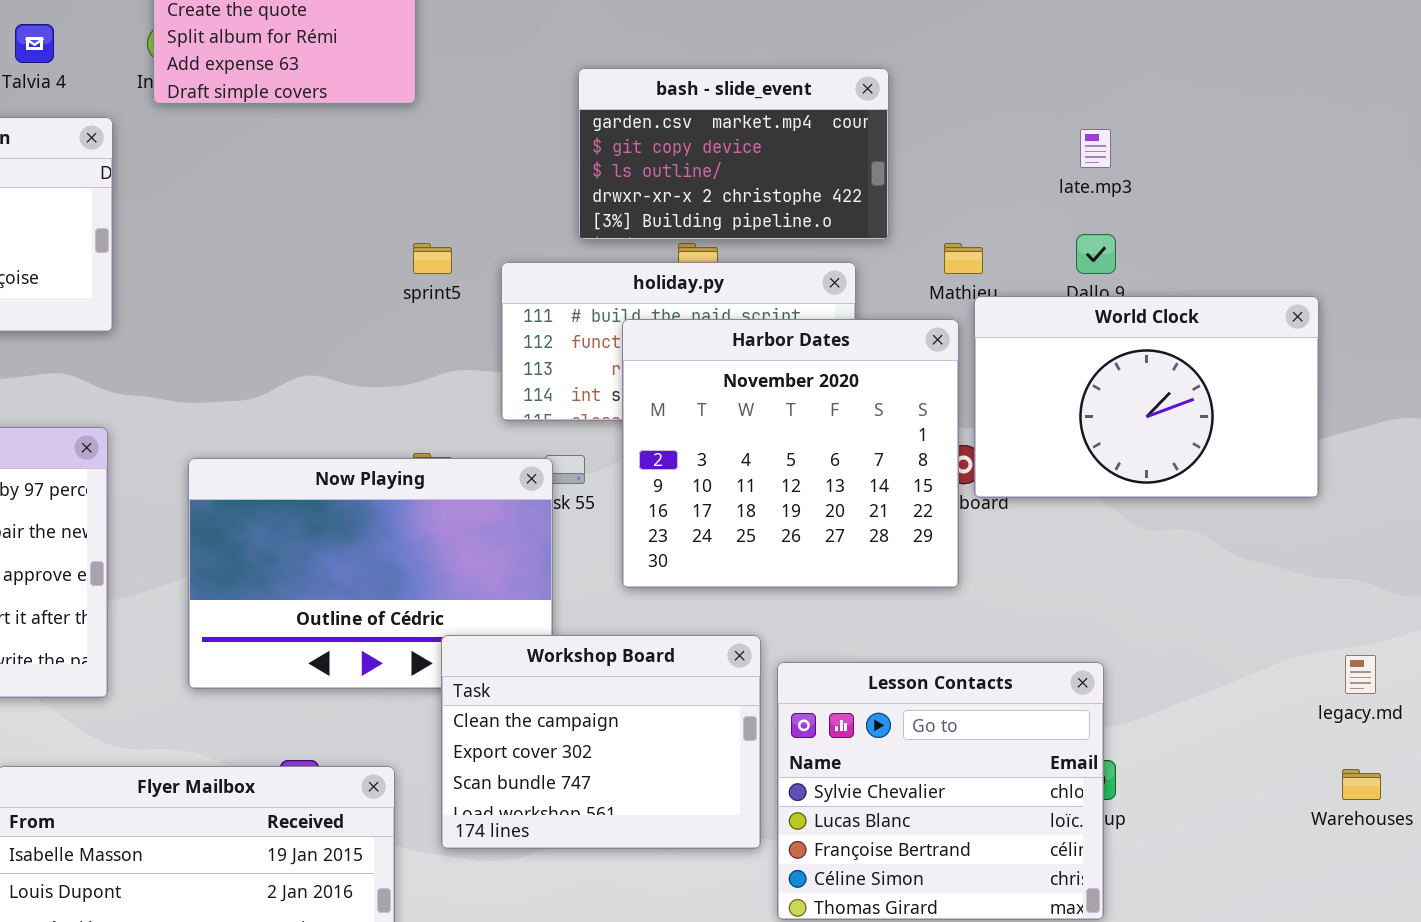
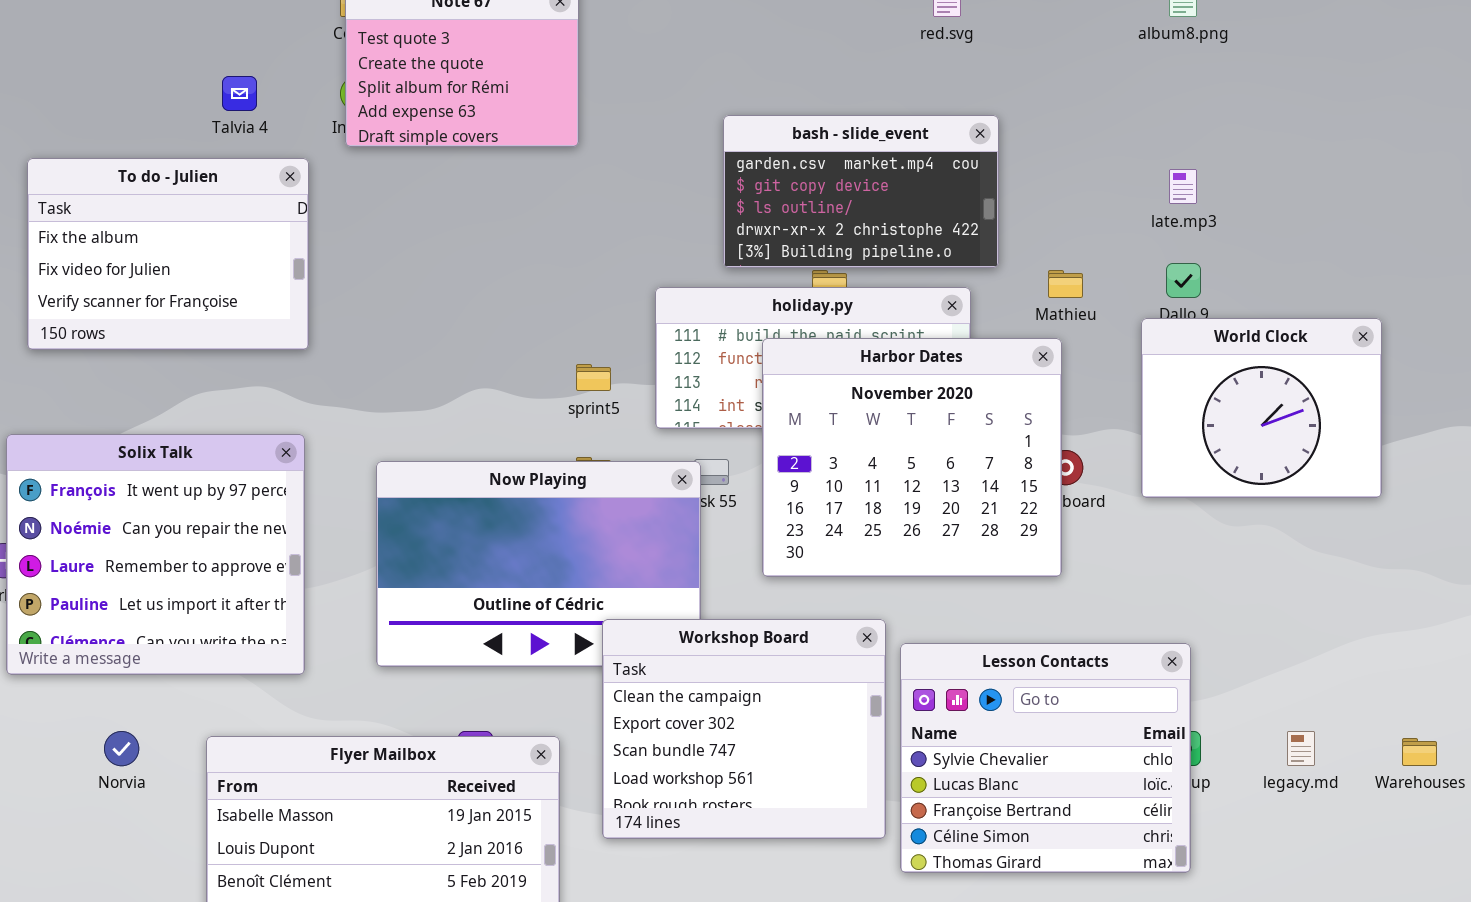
sprint5: [413,243,452,274] -> [576,364,611,391], moved
World Clock: [974,296,1319,498] -> [1141,318,1382,498], resized
Workshop Board: [441,635,761,849] -> [602,619,886,839], resized
legacy.md: [1345,655,1376,694] -> [1287,731,1315,766], moved

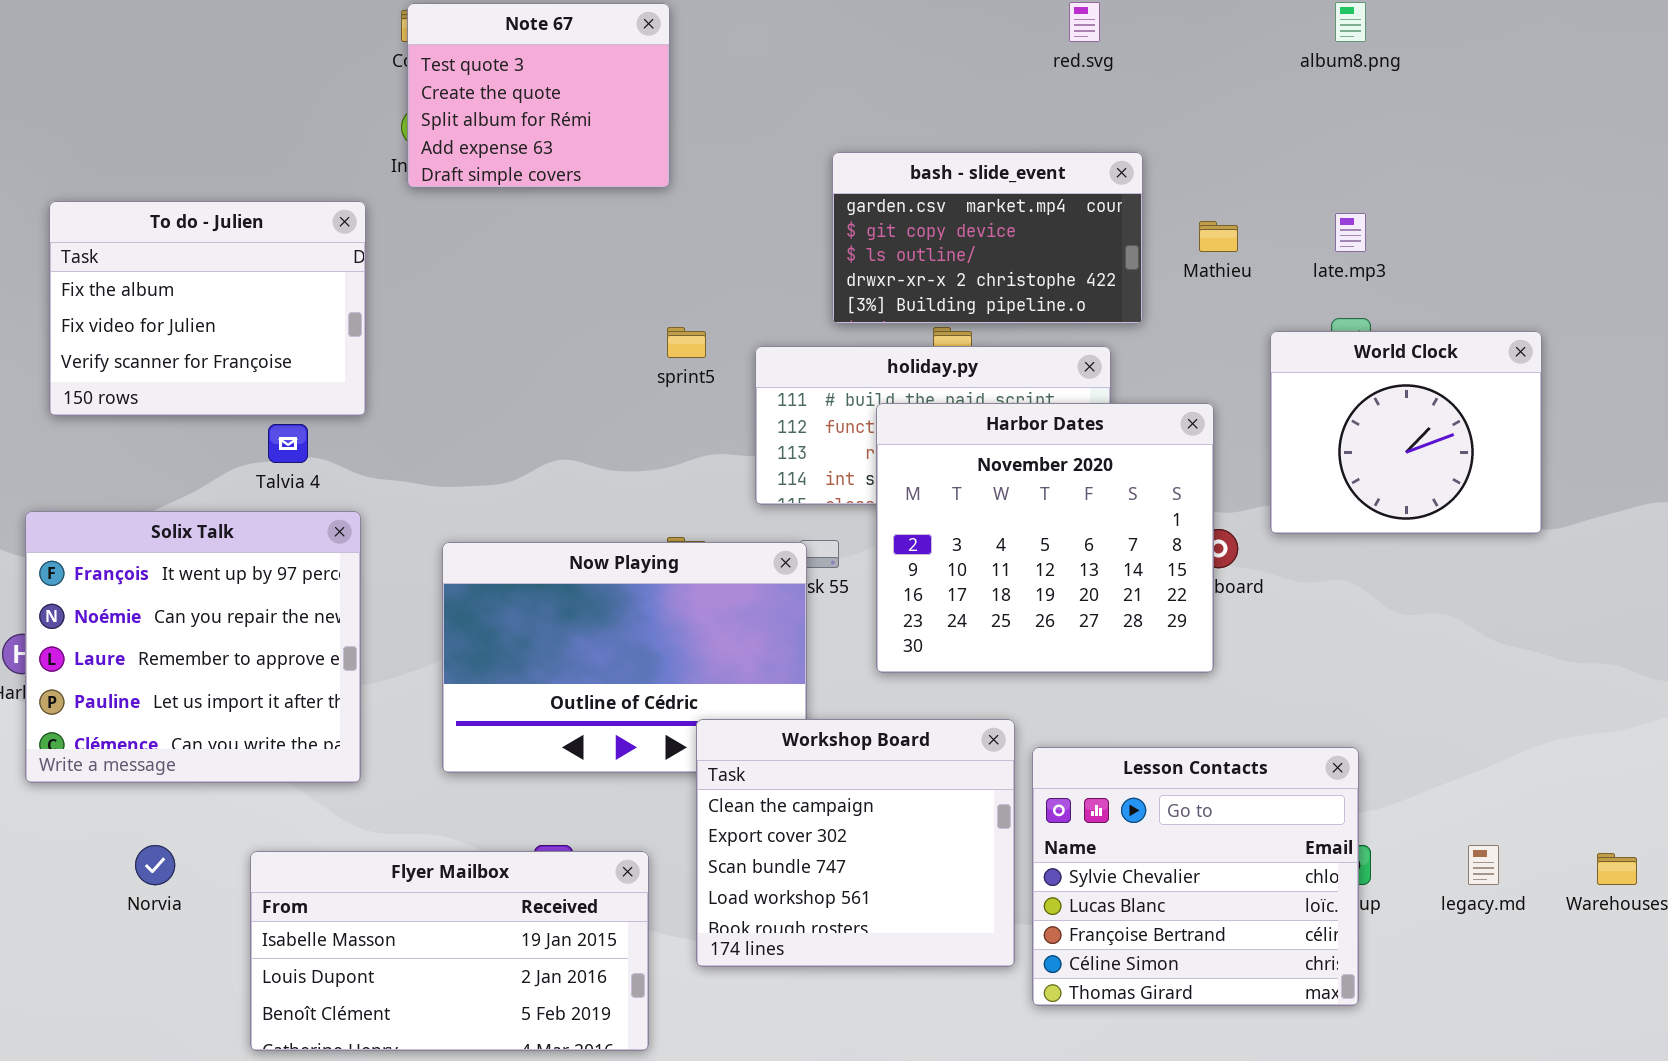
Talvia 4: [222,76,257,111] -> [268,424,308,463], moved
Mathieu: [1048,270,1083,298] -> [1199,221,1238,252], moved
World Clock: [1141,318,1382,498] -> [1270,331,1542,534], moved
sprint5: [576,364,611,391] -> [667,327,706,358], moved

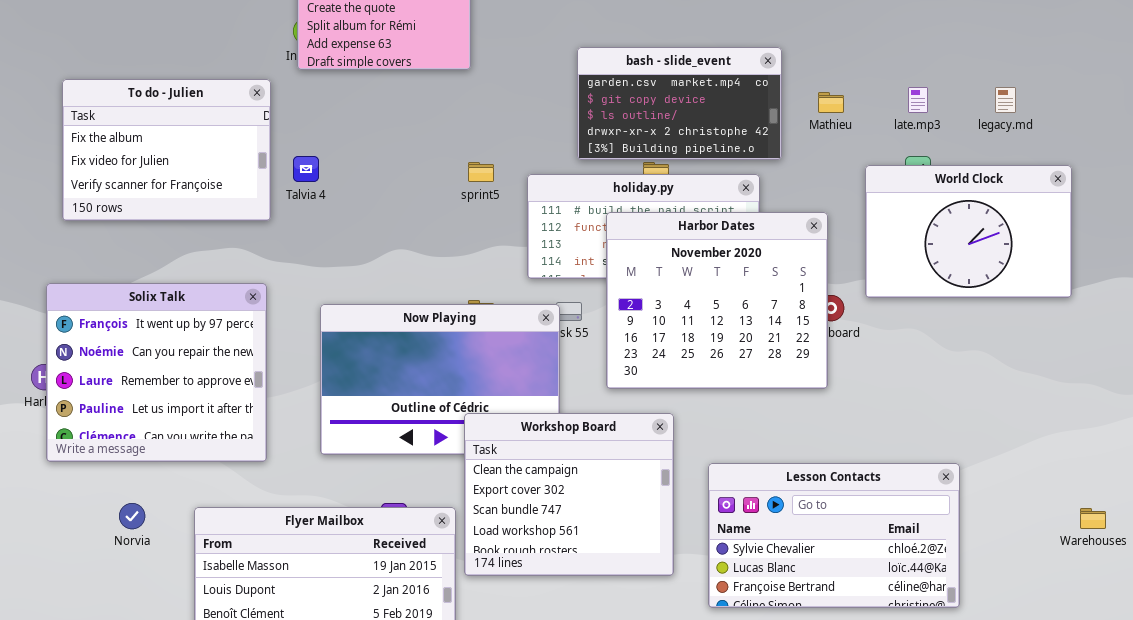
World Clock: [1270,331,1542,534] -> [865,165,1072,298], resized
Talvia 4: [268,424,308,463] -> [293,156,319,182], moved
Workshop Board: [696,719,1015,967] -> [464,413,674,576], moved
Lesson Contacts: [1032,747,1359,1006] -> [708,463,960,608], resized
legacy.md: [1468,845,1499,885] -> [995,87,1016,113], moved

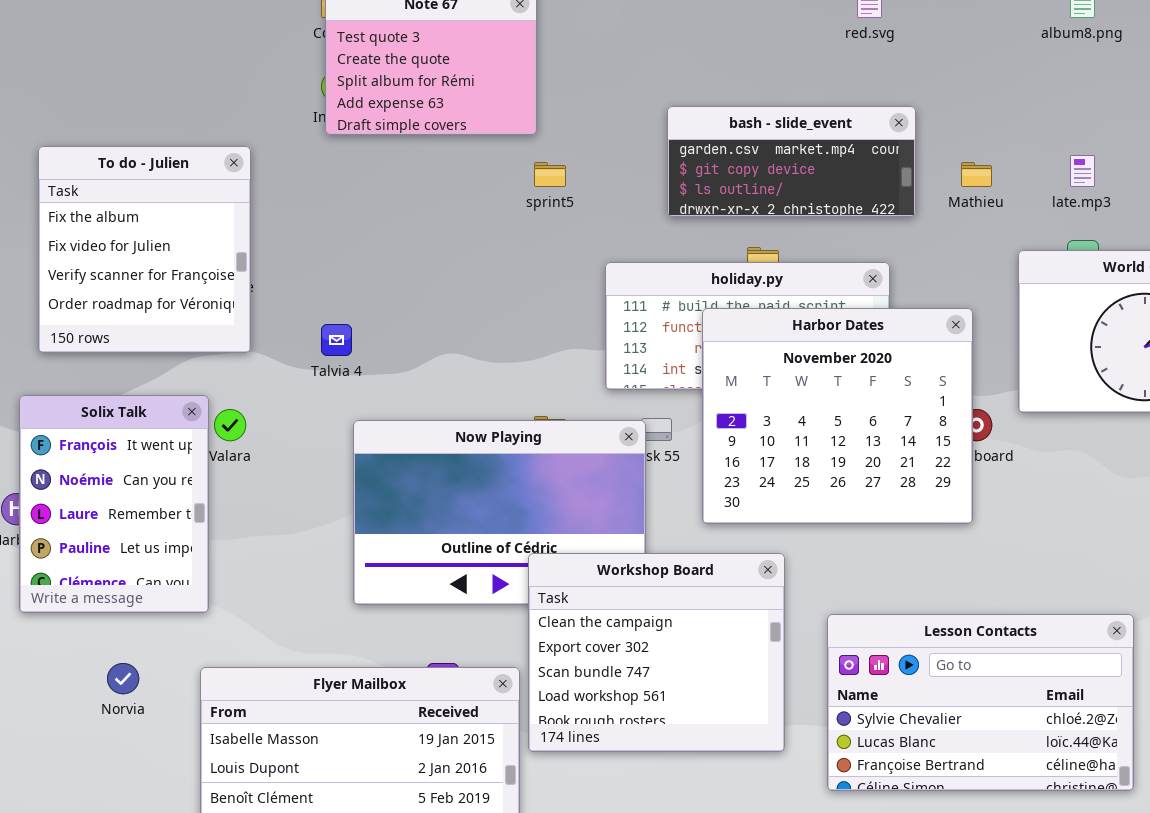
bash - slide_event: [577,47,782,160] -> [667,106,916,217], resized
To do - Julien: [62,79,271,221] -> [38,146,251,353], resized
Talvia 4: [293,156,319,182] -> [321,324,352,356], moved
sprint5: [468,162,494,182] -> [534,162,566,187], moved
Solix Talk: [46,283,267,462] -> [19,395,209,613], resized

